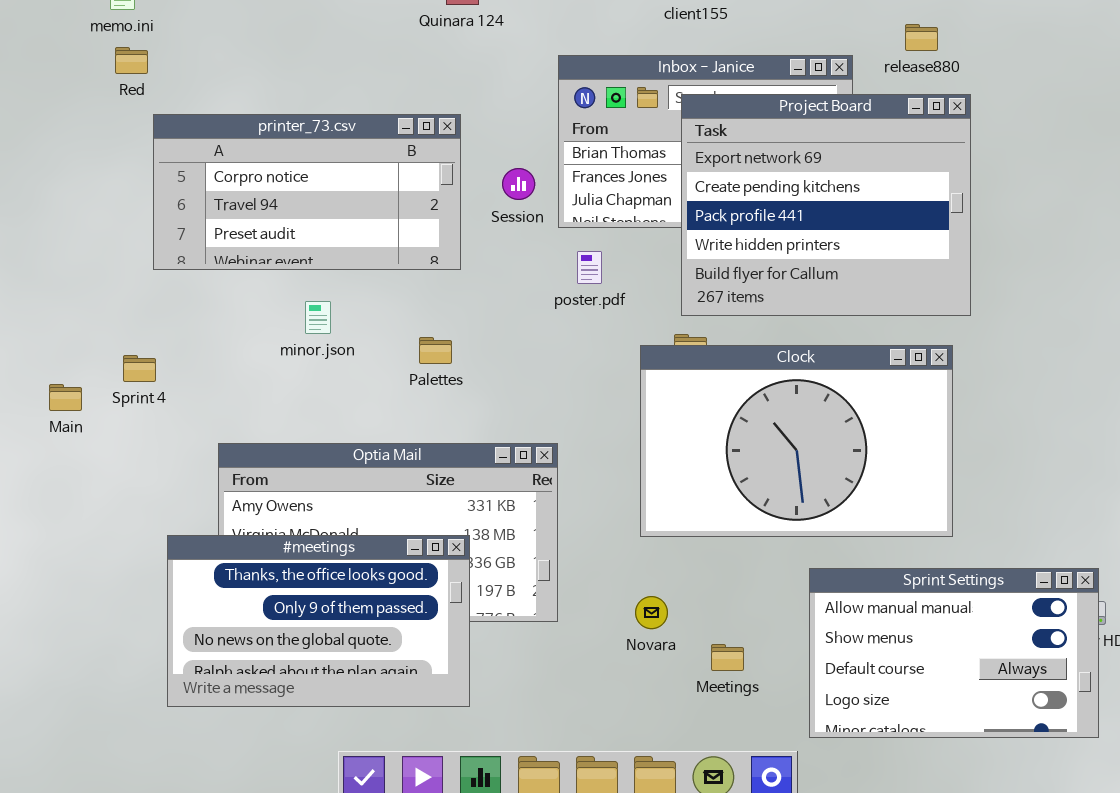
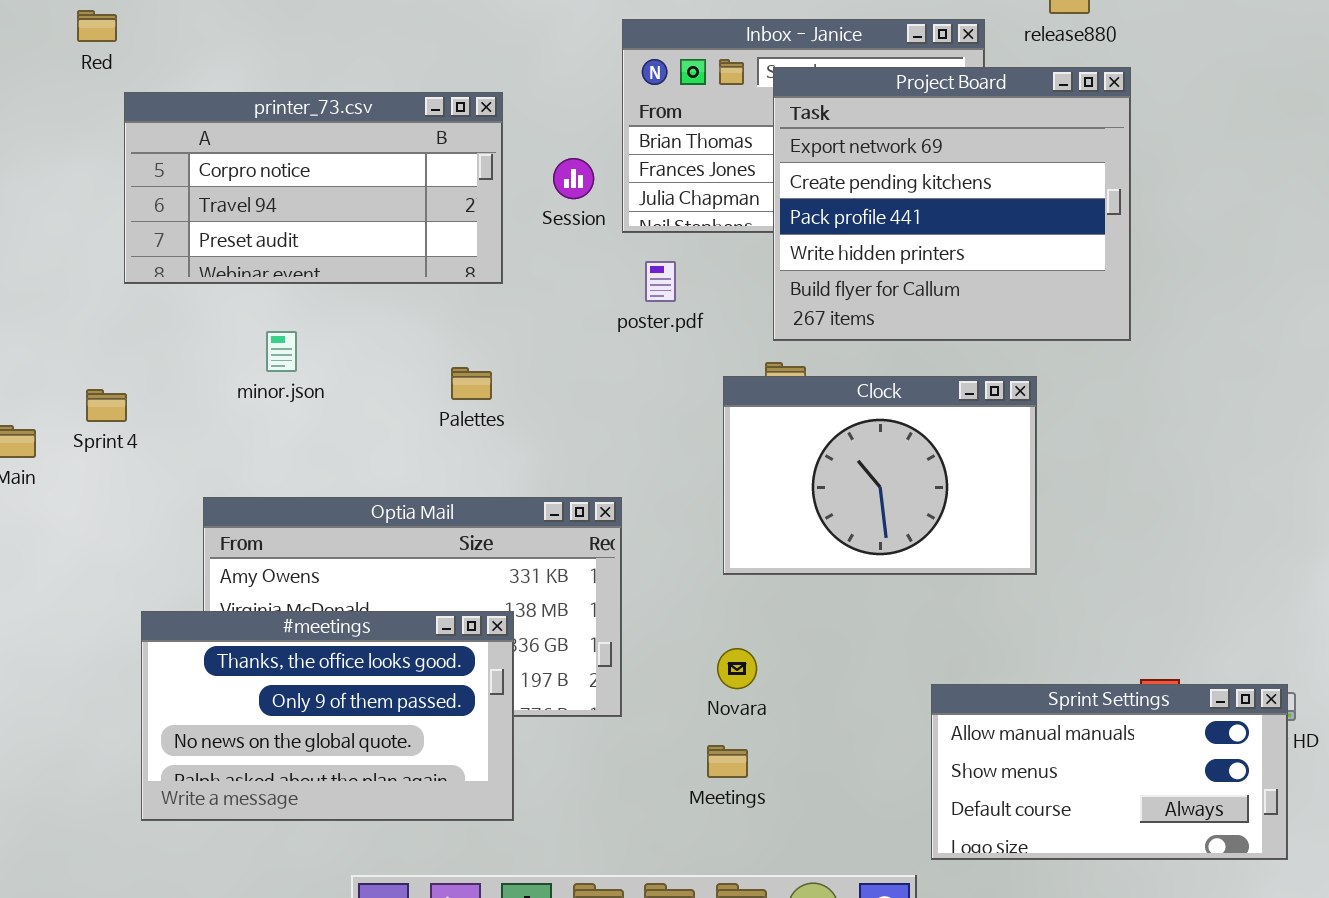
minor.json: [305,301,331,334] -> [266,331,297,372], moved
Clock: [640,345,953,537] -> [723,376,1037,575], resized
Sprint Settings: [809,568,1099,738] -> [931,684,1288,860], resized
Novara: [635,596,668,629] -> [717,648,757,689], moved
Meetings: [711,644,744,671] -> [707,745,748,778], moved

